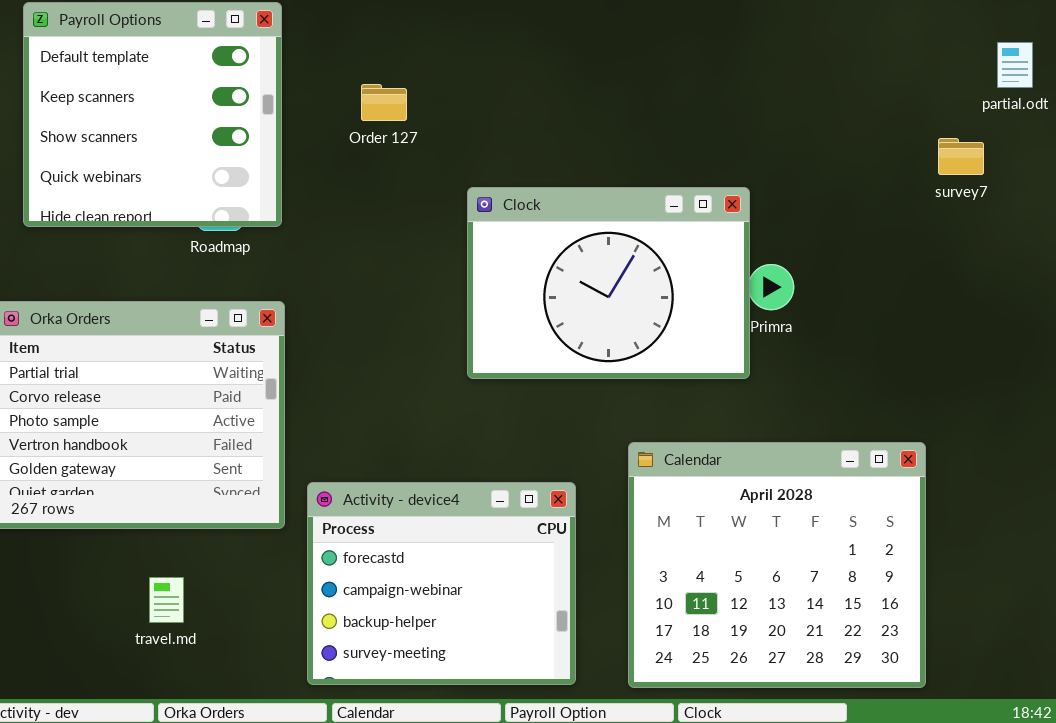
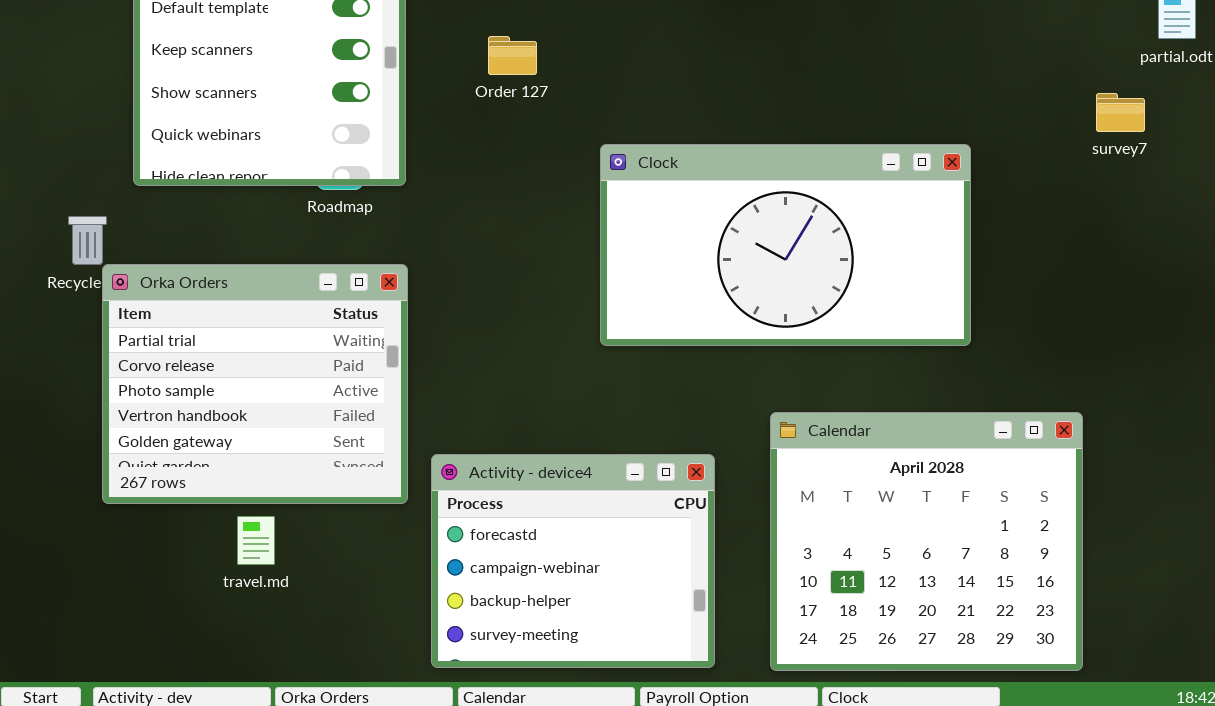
Clock: [467,187,750,379] -> [600,144,971,346], resized
travel.md: [149,577,184,623] -> [237,516,275,565], moved

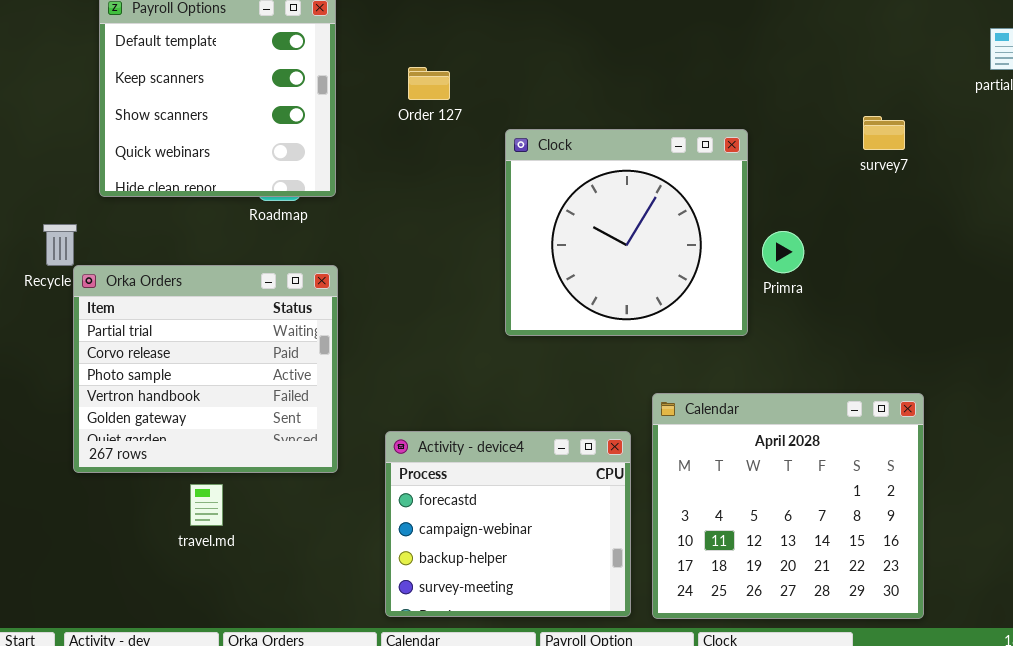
survey7: [1096,93,1145,132] -> [863,116,905,150], moved
Clock: [600,144,971,346] -> [505,129,748,336], resized
Activity - device4: [431,454,715,668] -> [385,431,631,617], moved

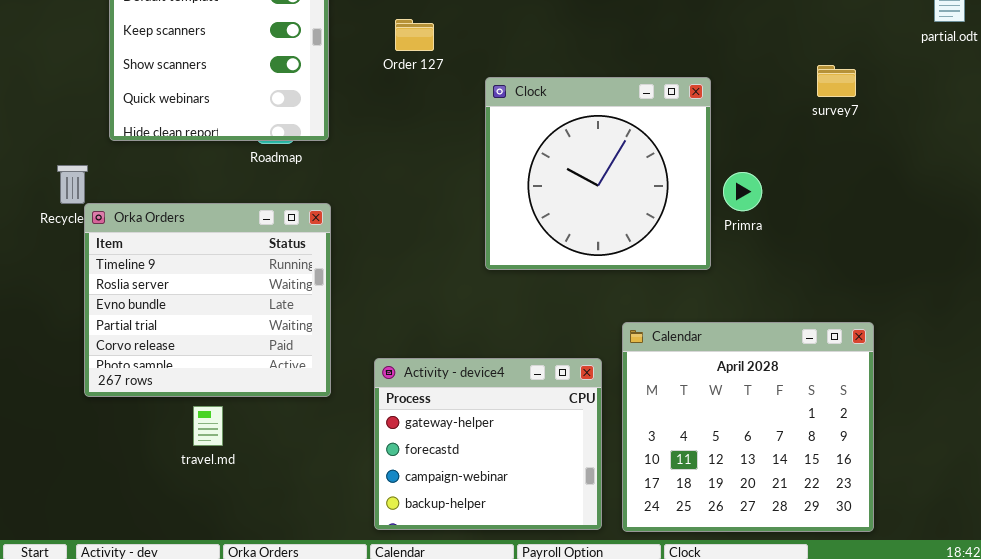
Orka Orders: [73,265,338,473] -> [84,203,331,397], scrolled up 3 rows
Activity - device4: [385,431,631,617] -> [374,358,602,530], scrolled up 1 row

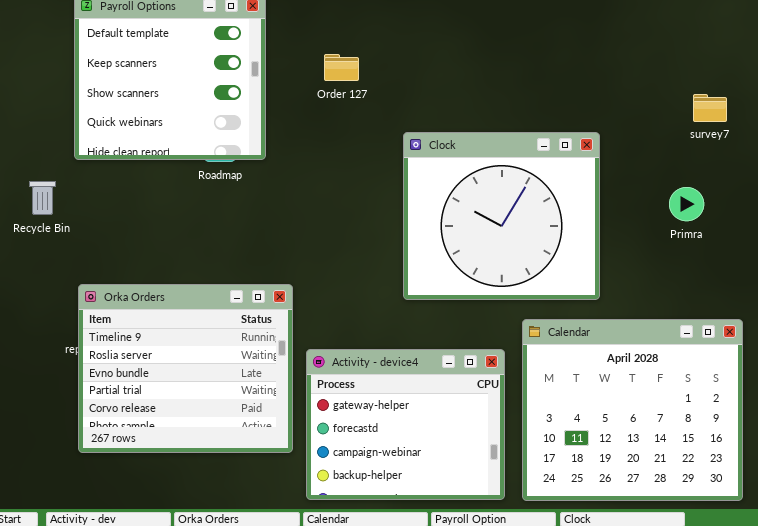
Clock: [485,77,711,270] -> [403,132,600,300], moved
Primra: [723,172,762,211] -> [669,187,704,221], moved
Orka Orders: [84,203,331,397] -> [78,284,293,453], moved

